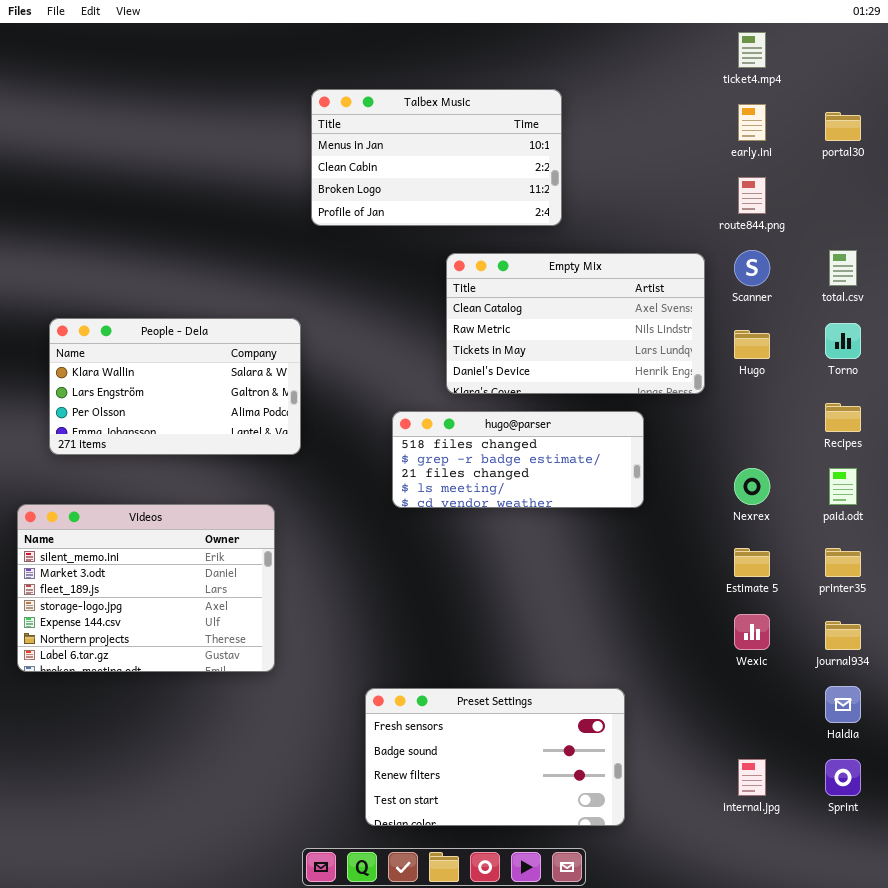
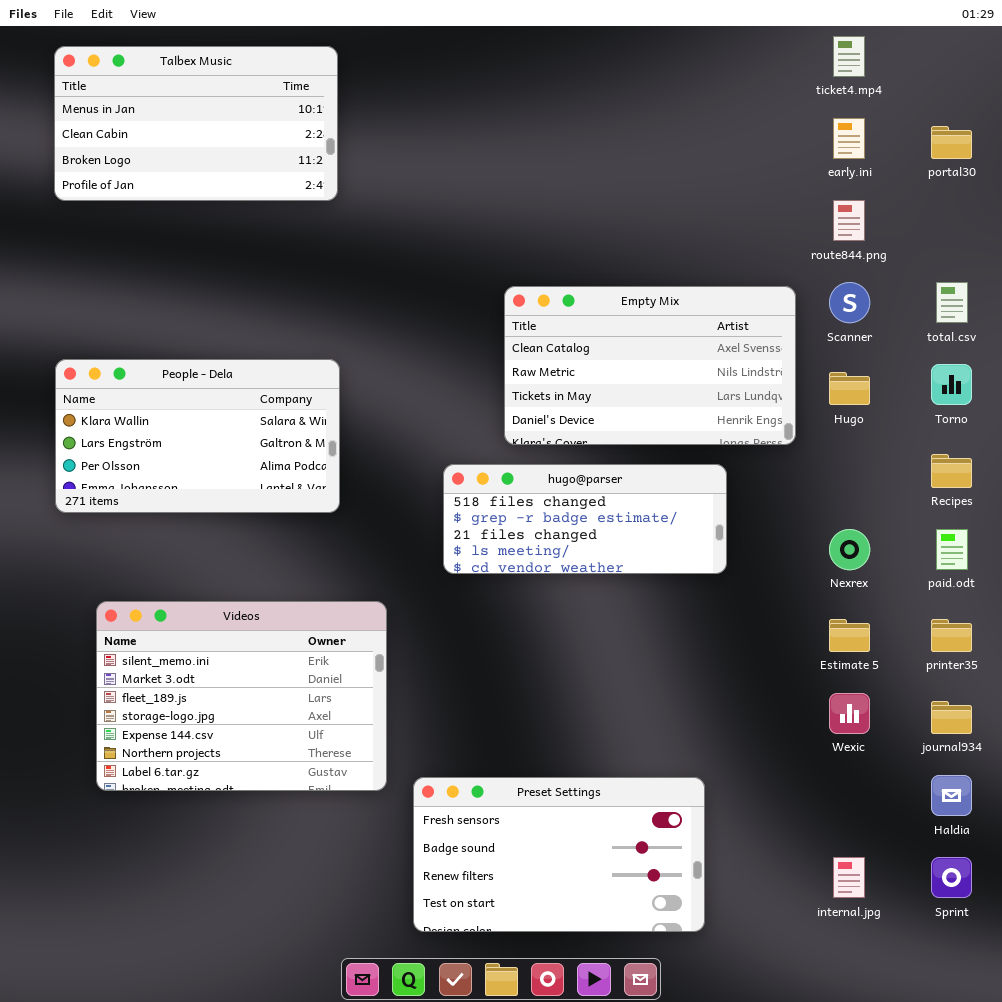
Talbex Music: [311,89,562,226] -> [54,46,338,201], moved
Videos: [17,504,275,672] -> [96,601,387,791], moved

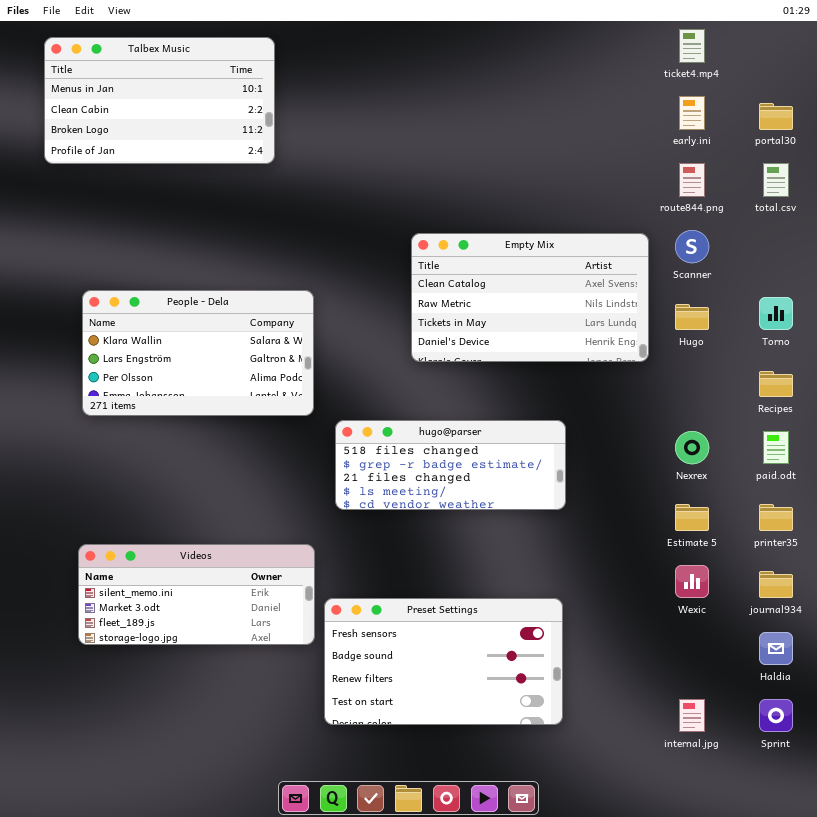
total.csv: [936,282,968,323] -> [763,163,789,197], moved
People - Dela: [55,359,340,513] -> [82,290,314,416], moved
hugo@parser: [443,464,727,574] -> [335,420,566,510], moved
Videos: [96,601,387,791] -> [78,544,315,645], resized
Preset Settings: [413,777,705,932] -> [324,598,563,725], moved

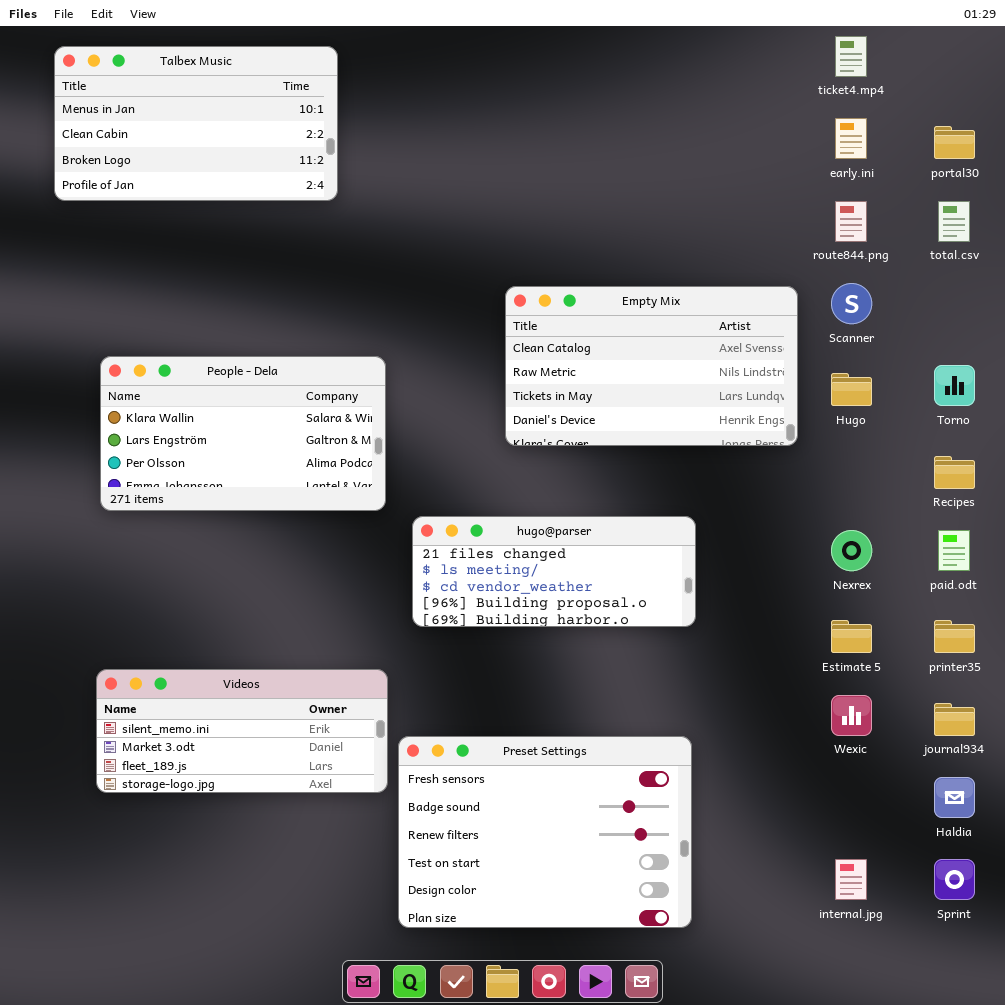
hugo@parser: [335,420,566,510] -> [412,516,696,627], scrolled down 2 rows
Preset Settings: [324,598,563,725] -> [398,736,692,928], resized

